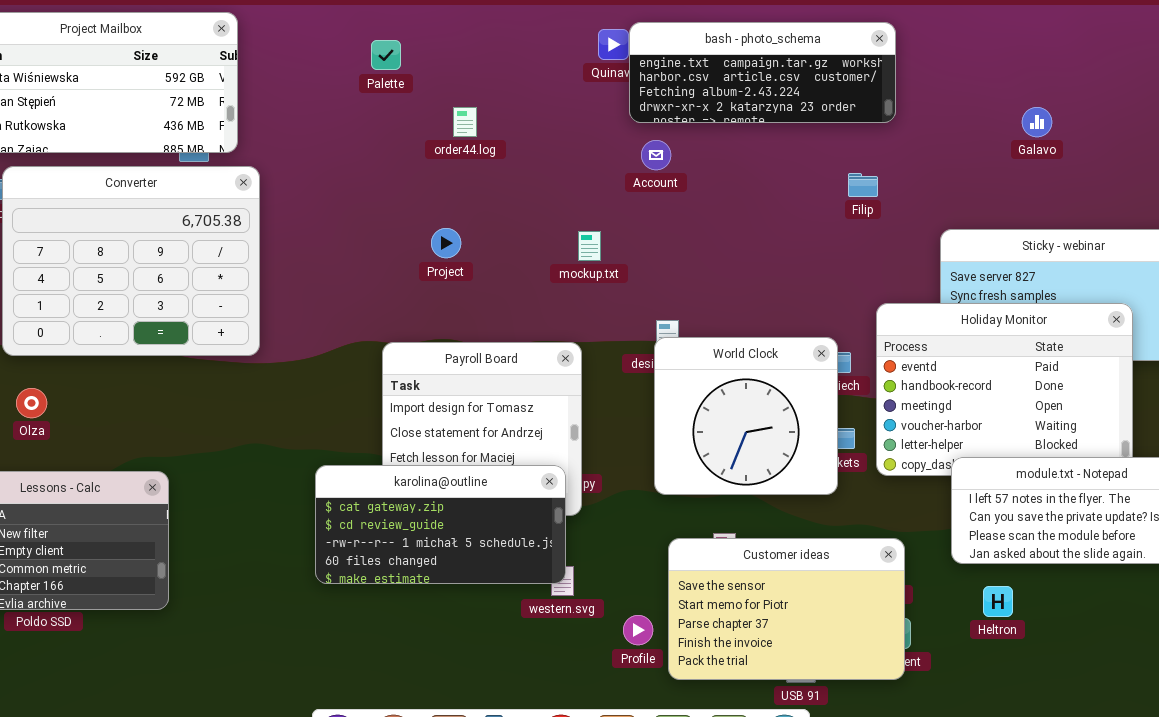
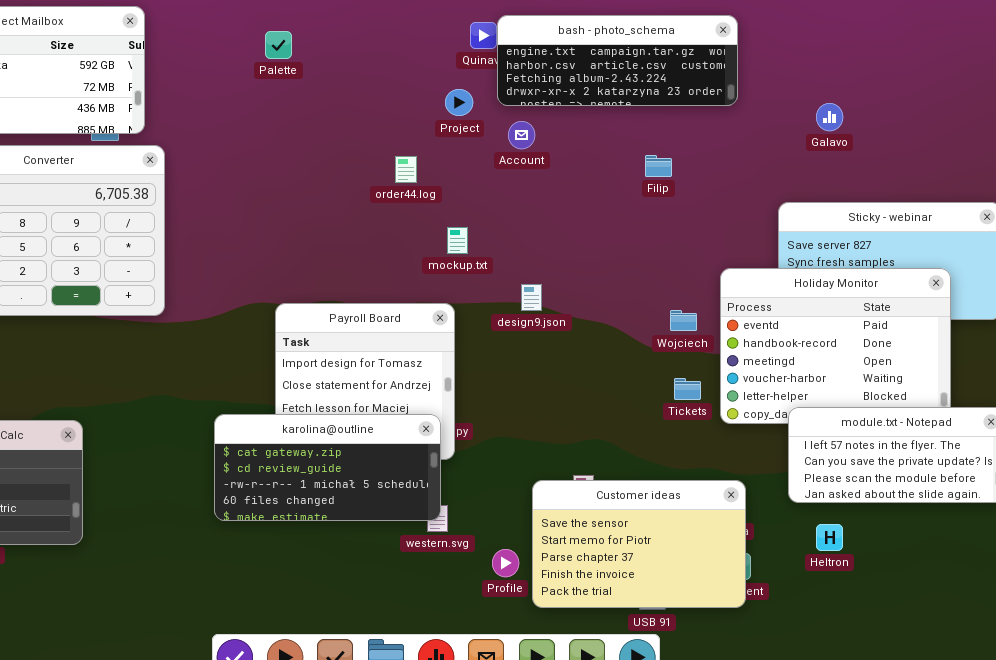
order44.log: [453,107,477,137] -> [395,156,417,183], moved
Galavo: [1022,107,1052,137] -> [816,103,843,131], moved
Filip: [848,173,878,197] -> [645,155,672,177], moved
Project: [431,228,461,258] -> [445,89,473,116], moved
mockup.txt: [578,231,601,261] -> [447,227,468,254], moved
World Clock: [654,337,838,495] -> none, closed

